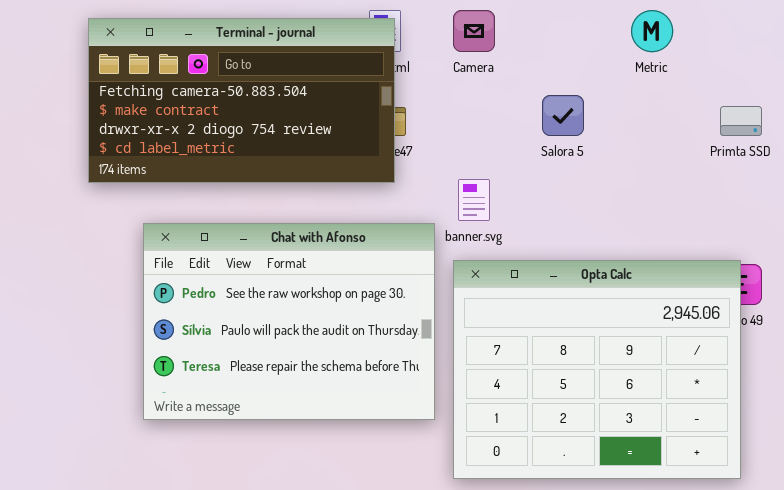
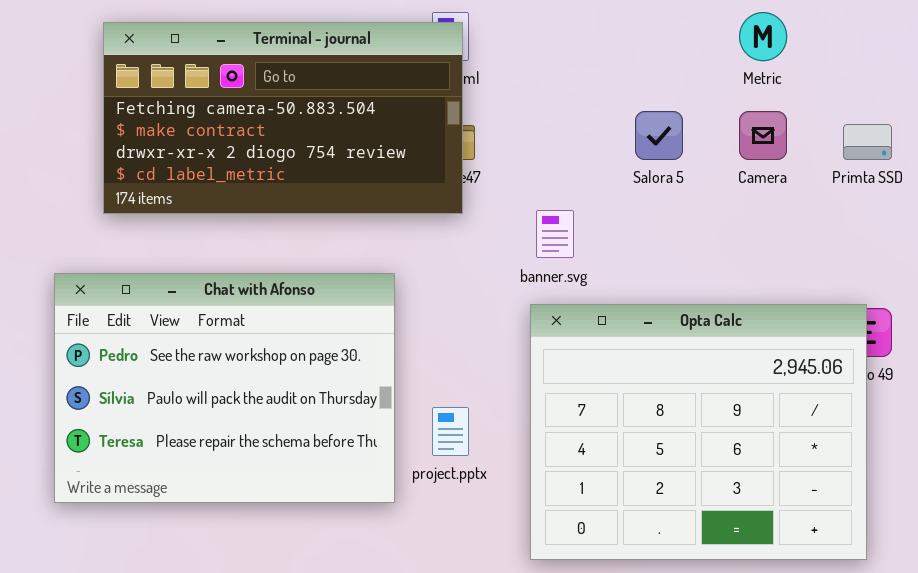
Camera: [453,10,495,52] -> [739,111,787,160], moved
Chat with Afonso: [143,223,435,420] -> [54,273,395,503], moved

